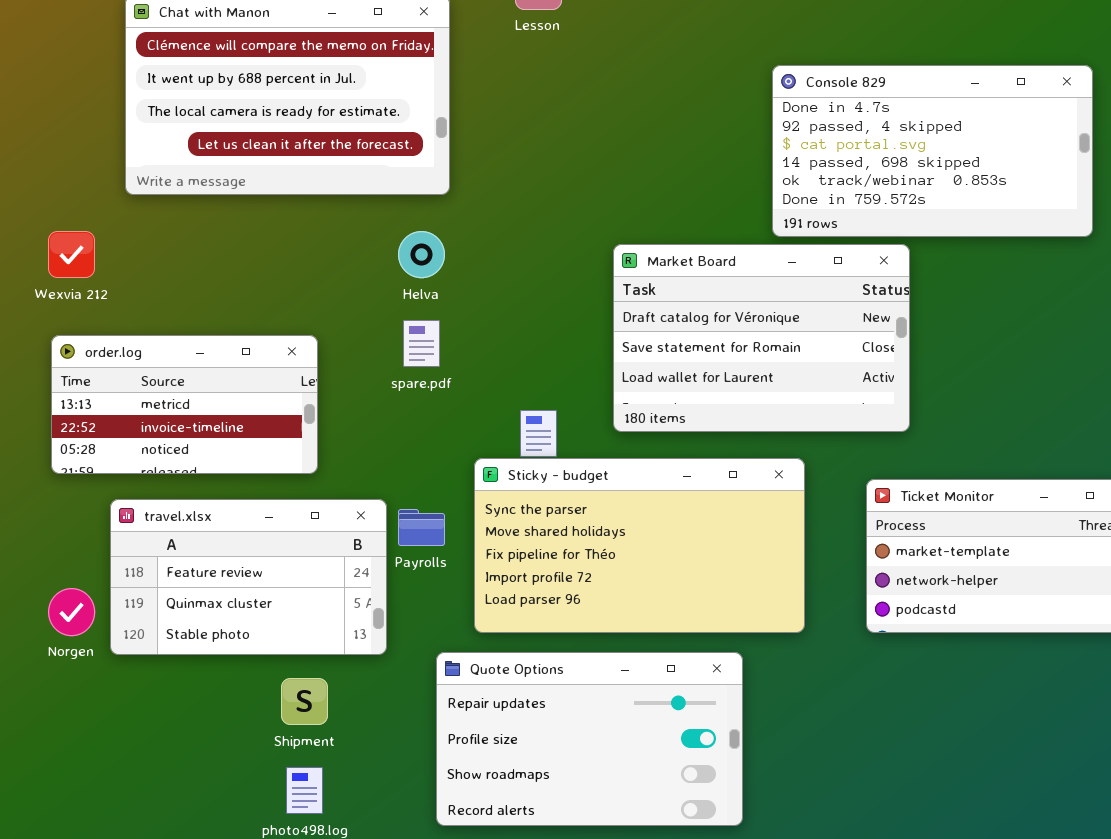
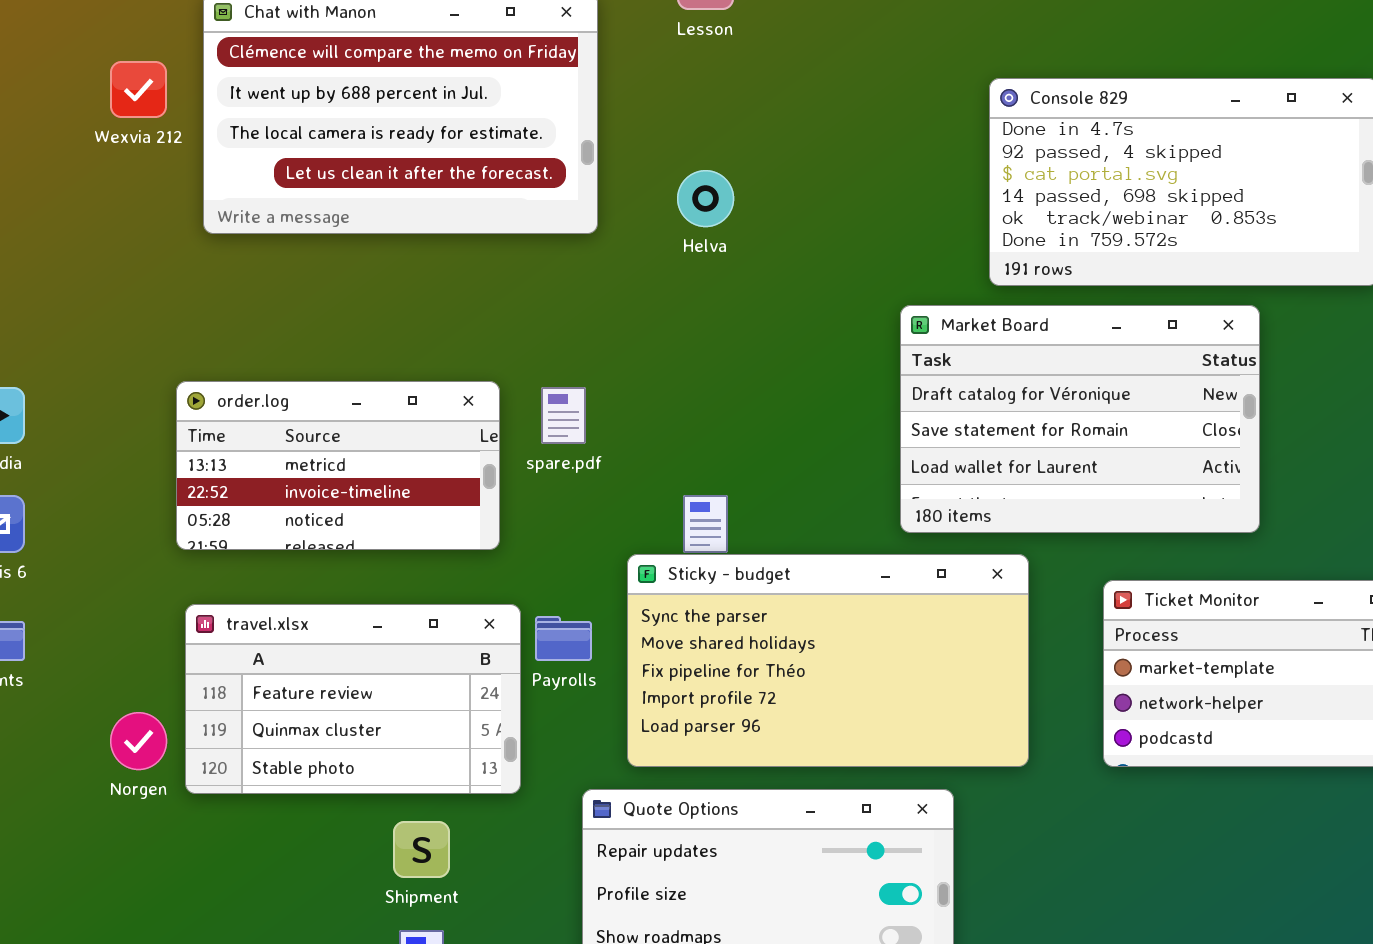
Wexvia 212: [48,231,95,278] -> [110,61,167,118], moved
Helva: [398,231,445,278] -> [677,170,734,227], moved
Market Board: [613,244,910,432] -> [900,305,1260,533], moved
order.log: [51,335,318,474] -> [176,381,500,550], moved

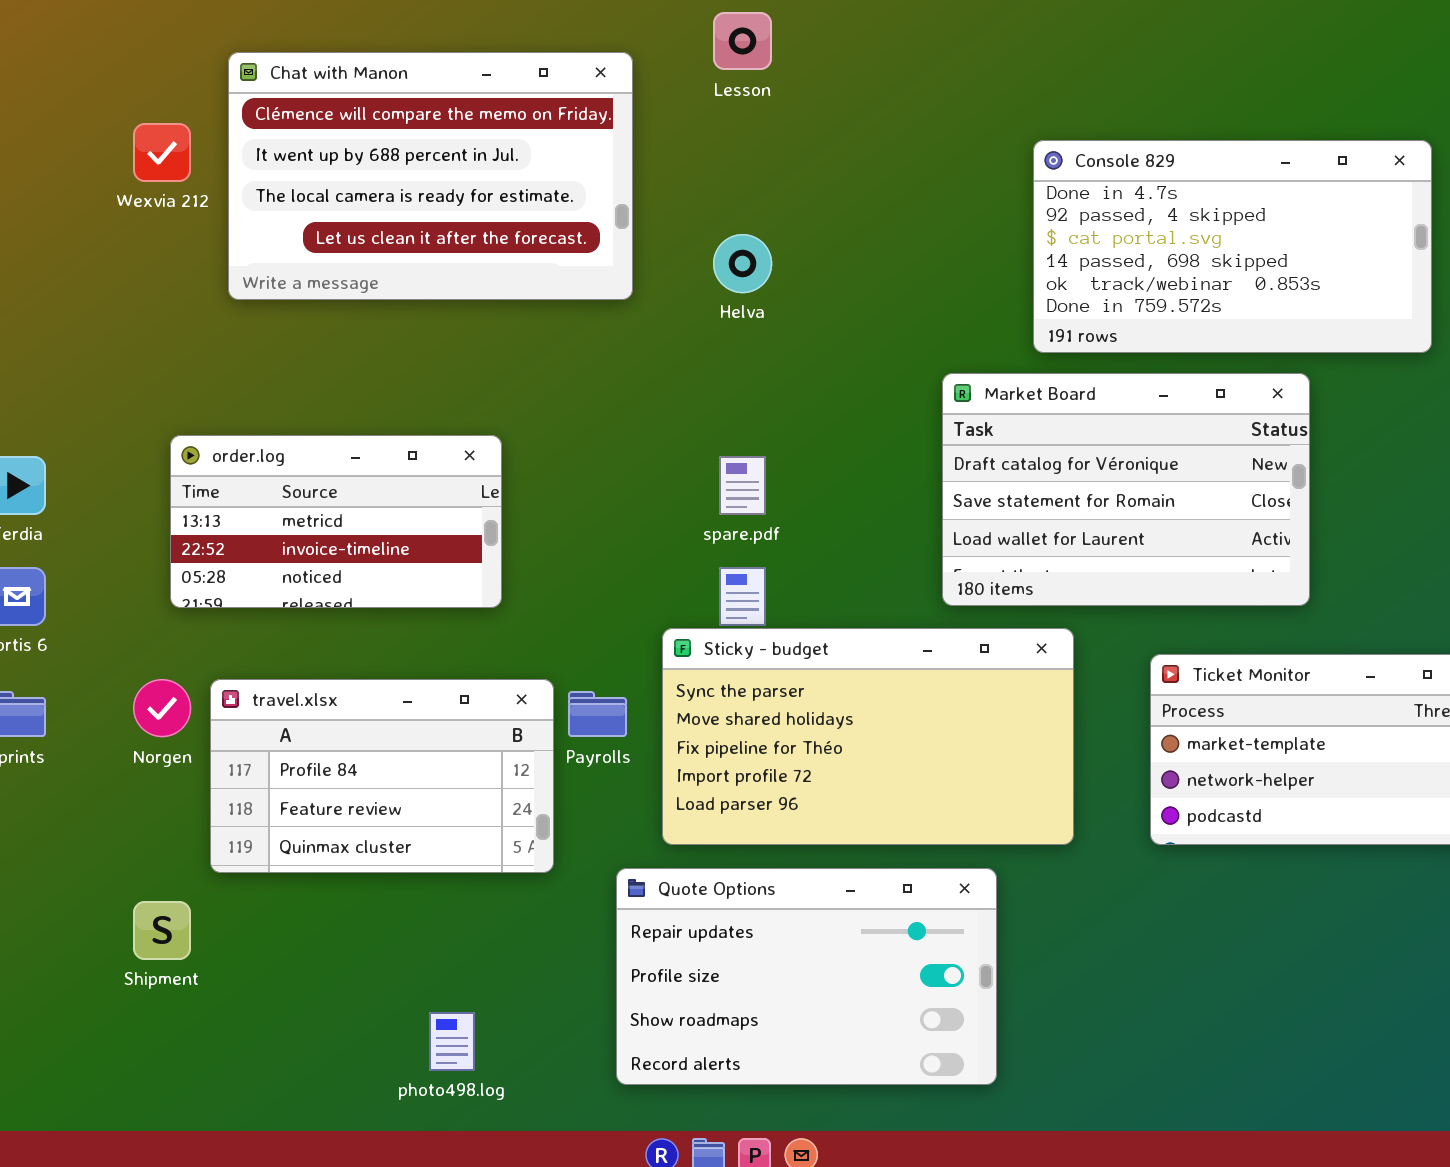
order.log: [176,381,500,550] -> [170,435,502,608], moved
spare.pdf: [541,387,586,444] -> [719,456,766,515], moved
travel.xlsx: [185,604,521,794] -> [210,679,554,873], scrolled up 1 row
Norgen: [110,712,167,770] -> [133,679,191,737], moved
Shipment: [393,821,450,878] -> [133,901,191,960], moved

